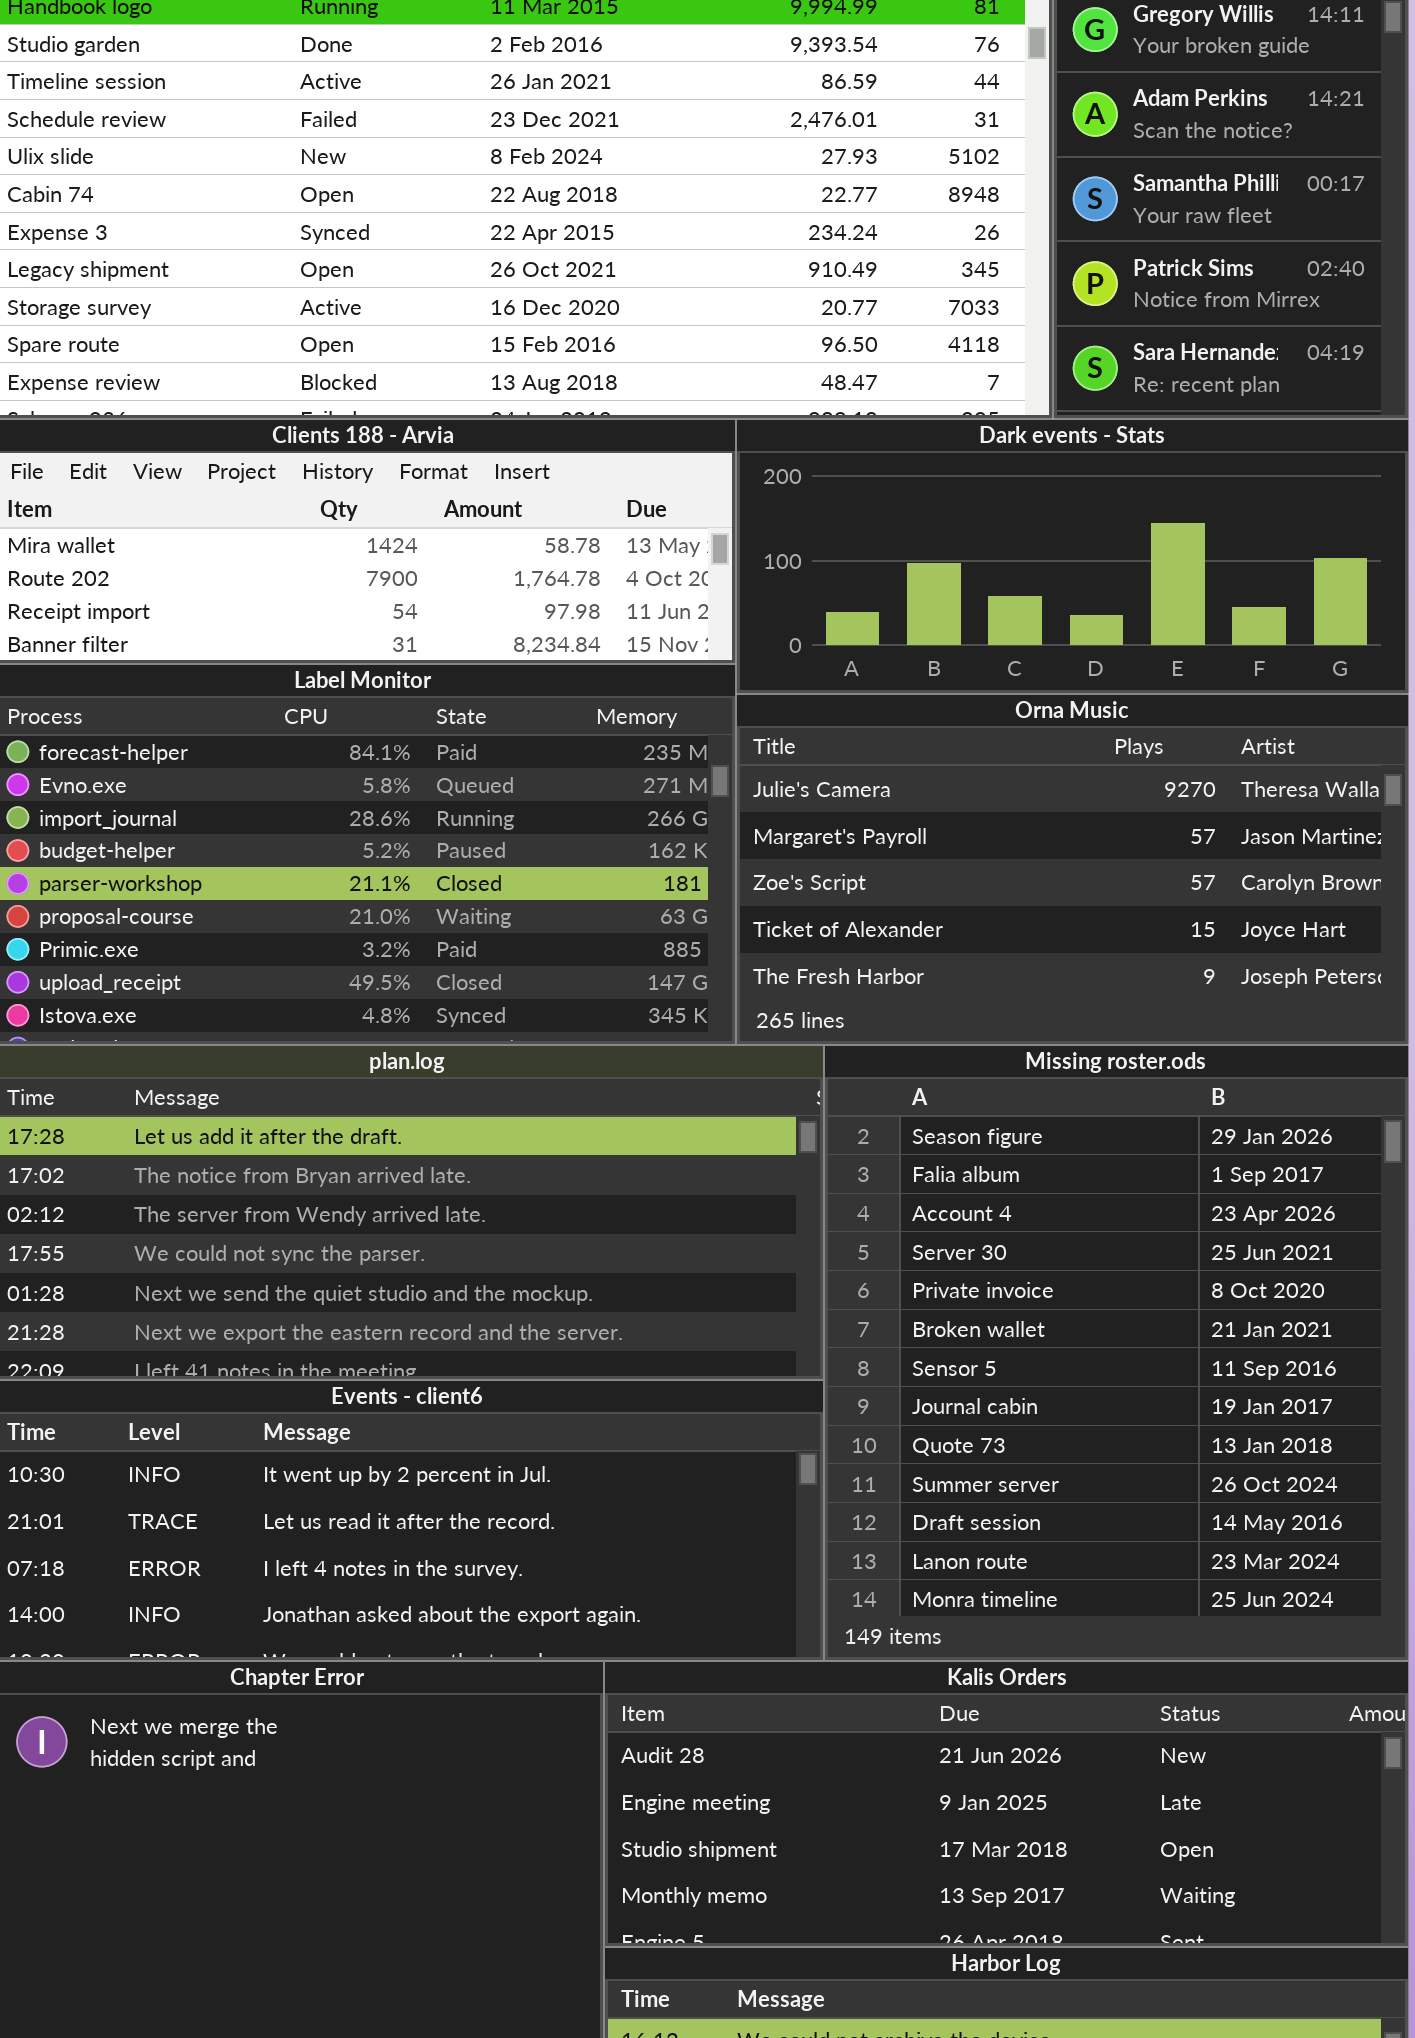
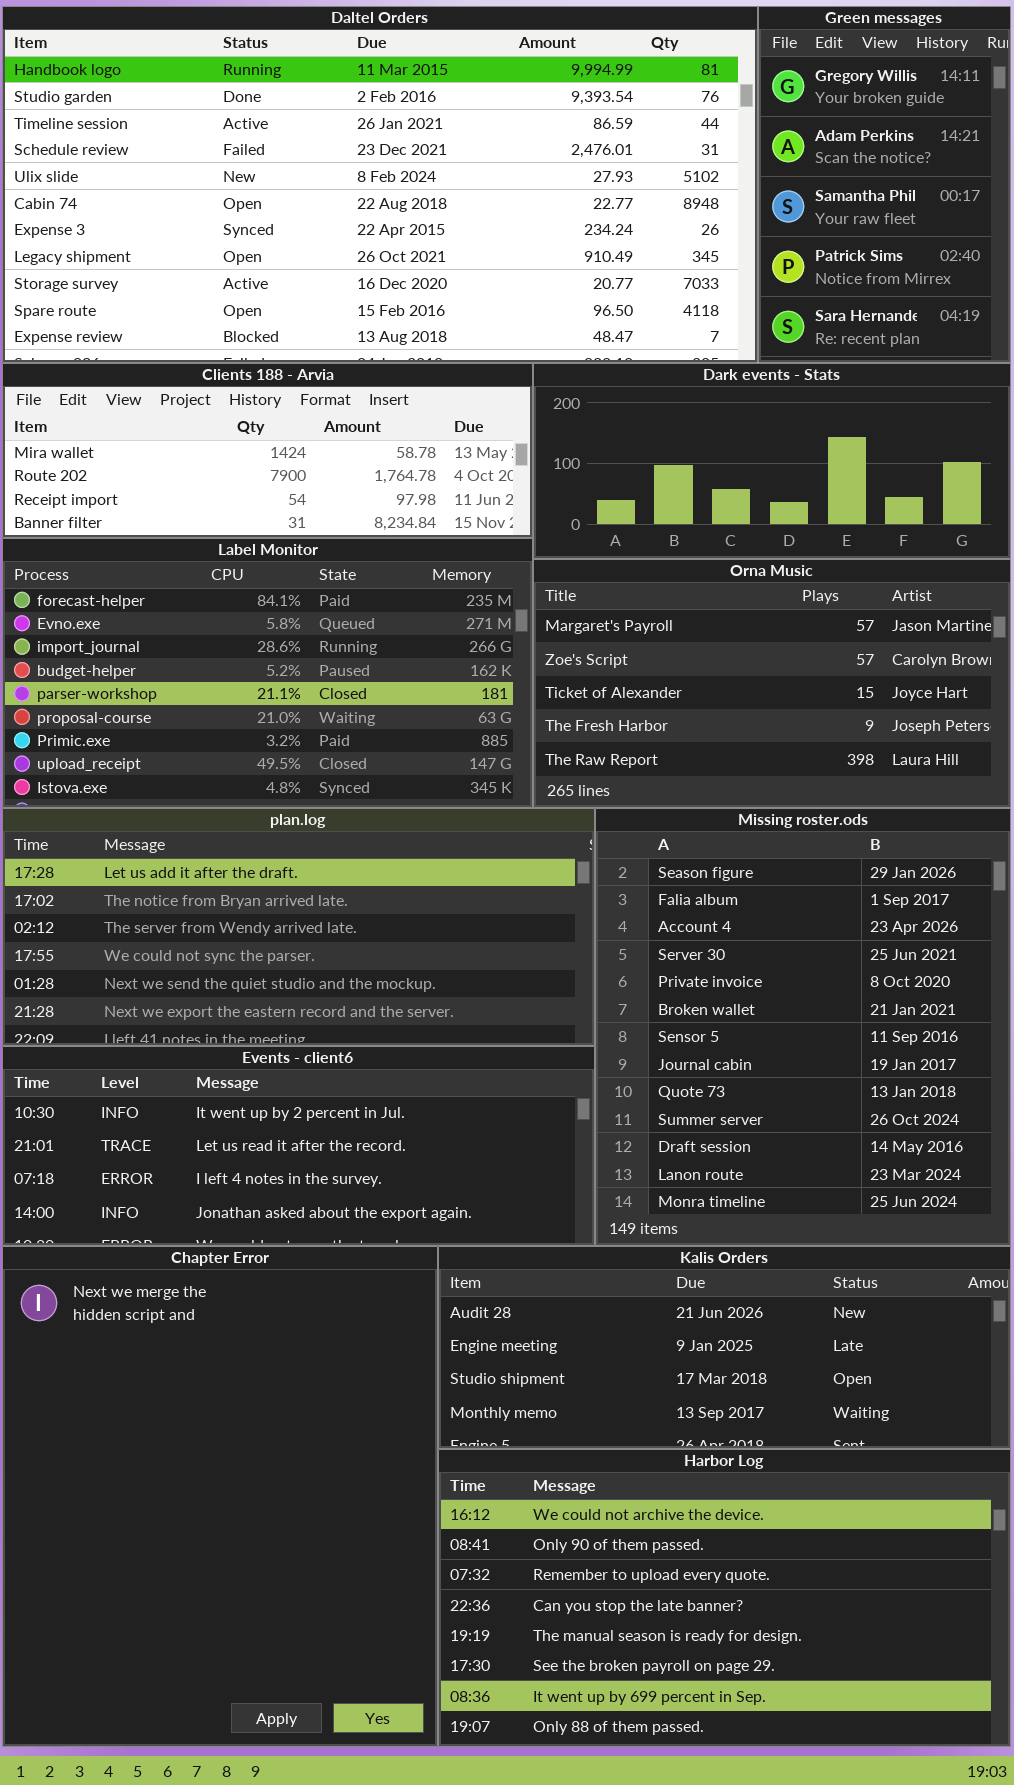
Orna Music: [736,694,1409,1045] -> [533,559,1011,808], scrolled down 1 row

